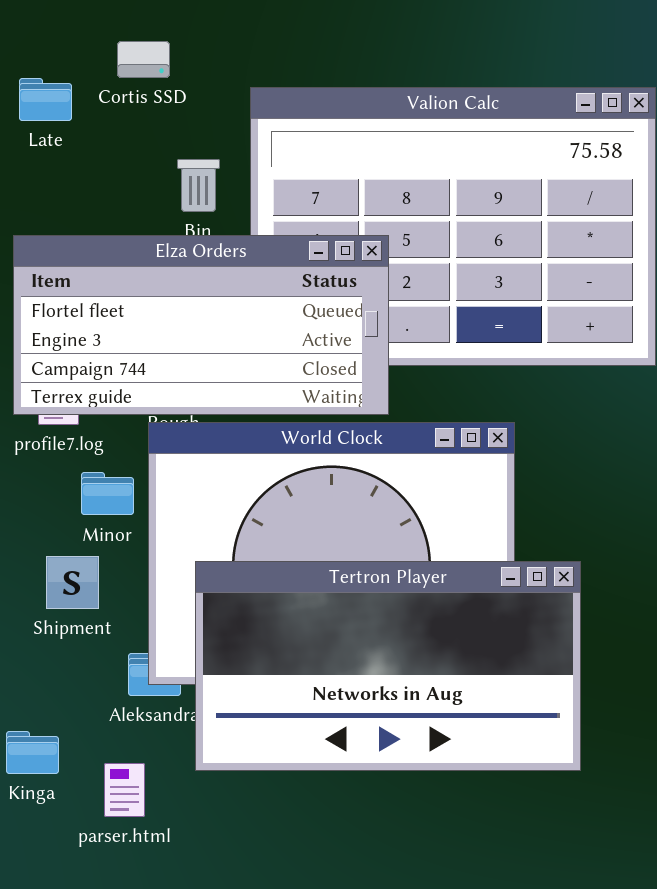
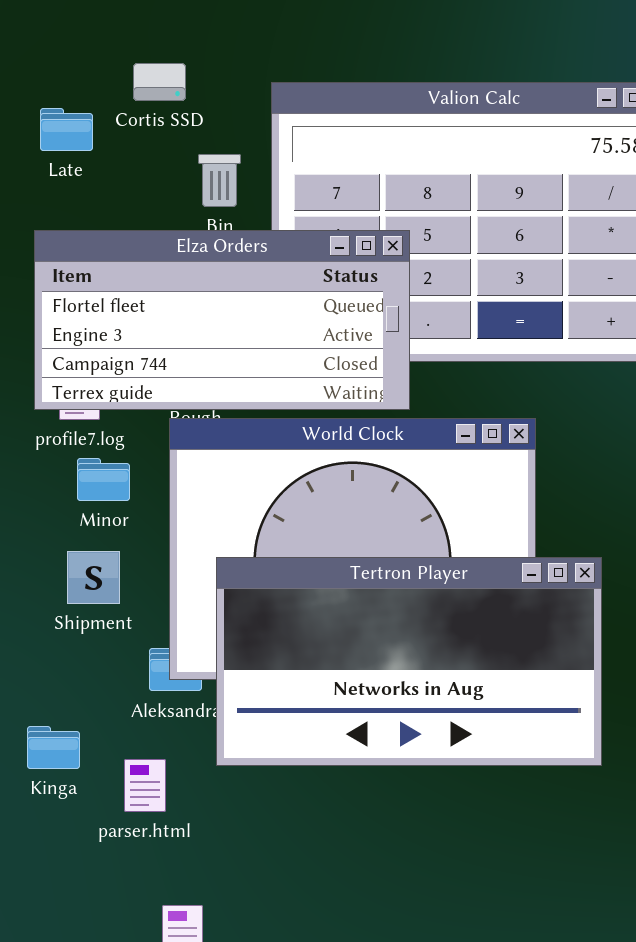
Cortis SSD: [117,41,170,78] -> [133,63,186,101], moved
Late: [19,78,72,121] -> [40,108,93,151], moved
Minor: [81,472,134,515] -> [77,458,130,501], moved

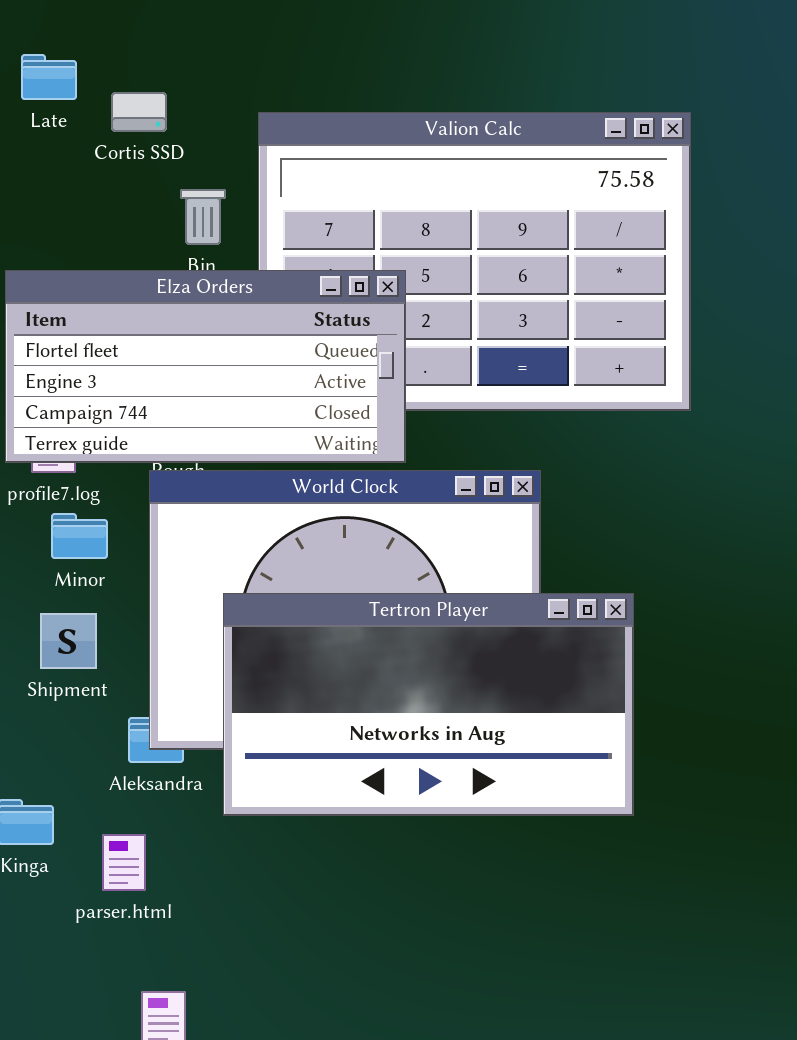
Late: [40,108,93,151] -> [21,54,77,100], moved
Tertron Player: [216,557,602,766] -> [223,593,634,816], moved

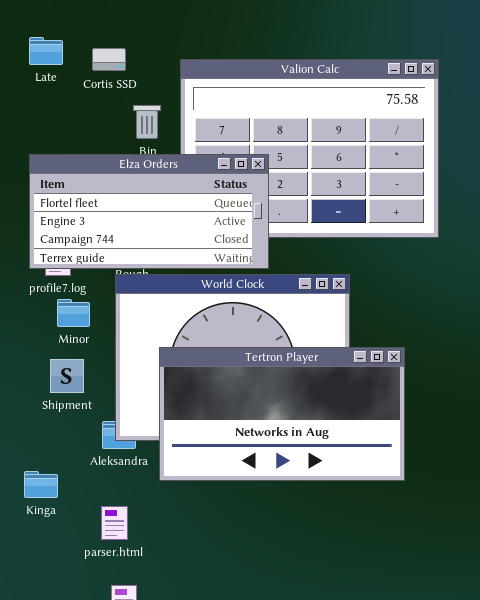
Late: [21,54,77,100] -> [29,37,63,65], moved
parser.html: [102,834,146,891] -> [101,506,128,540], moved

